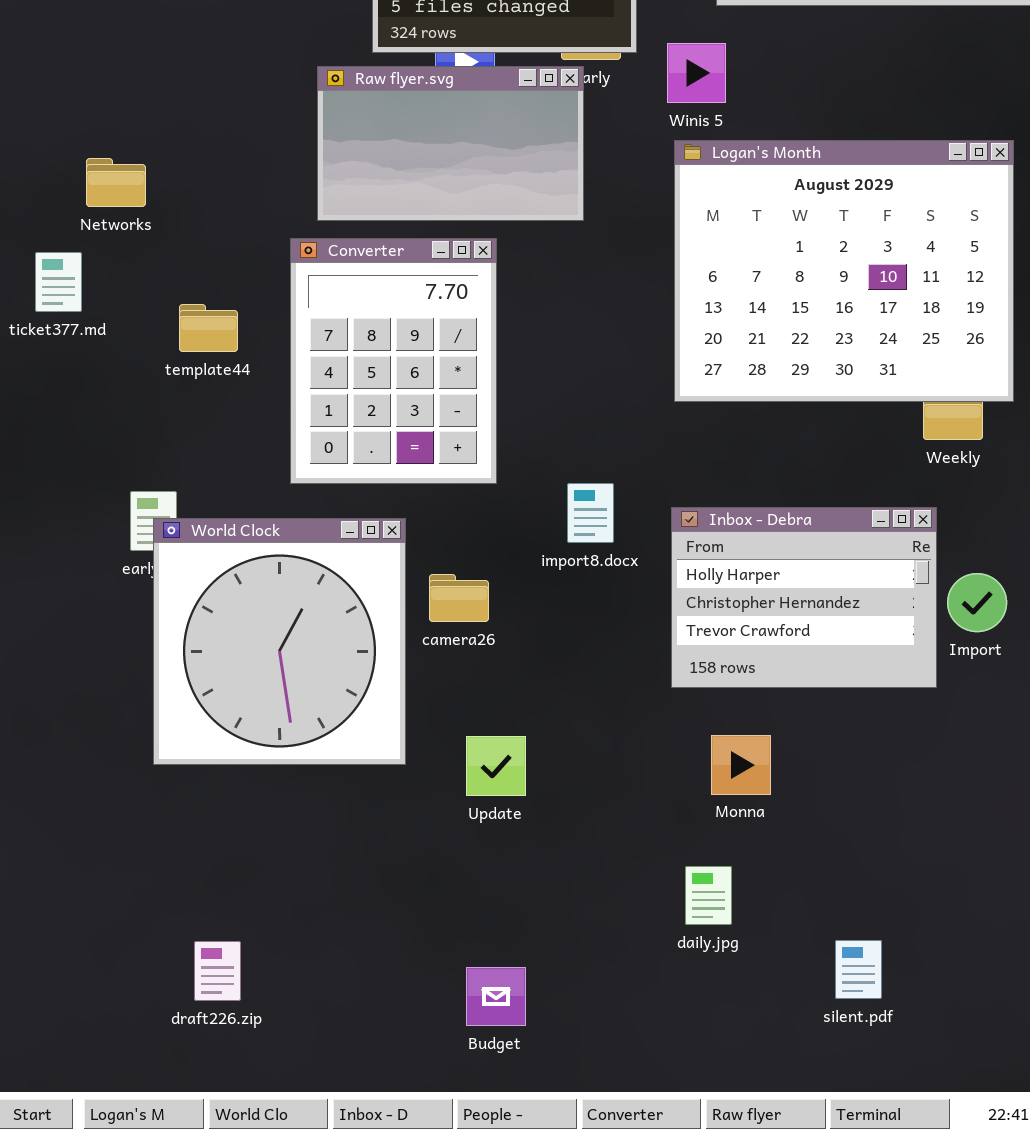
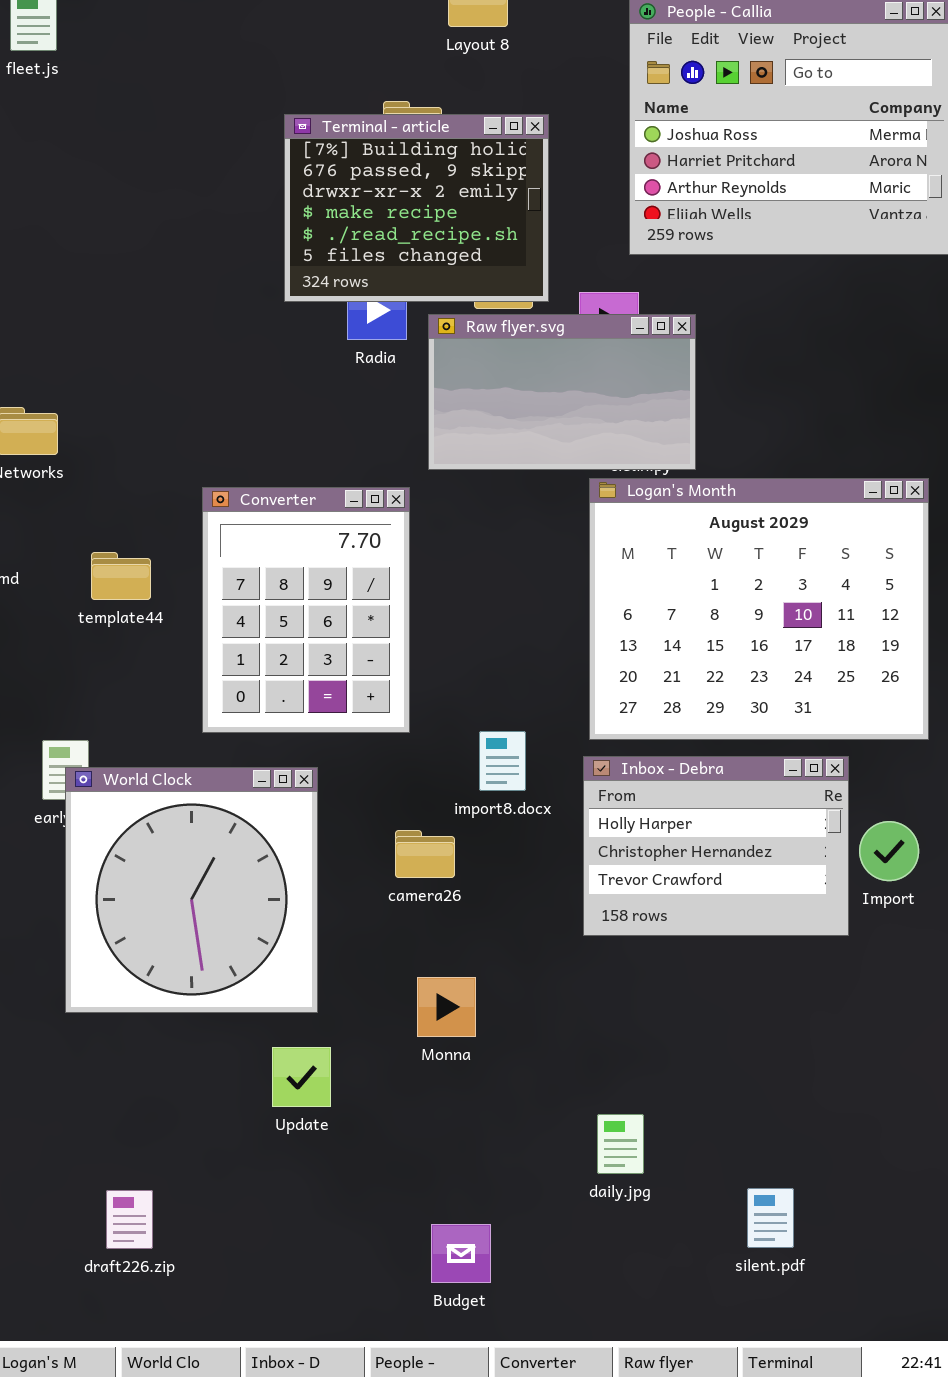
Raw flyer.svg: [317,66,584,221] -> [428,314,696,470], moved
Logan's Month: [674,140,1014,402] -> [589,478,929,740], moved
camera26: [429,574,489,622] -> [395,830,455,878], moved
Monna: [711,735,771,795] -> [417,977,476,1037], moved
Update: [466,736,526,796] -> [272,1047,331,1107], moved
Budget: [466,967,526,1026] -> [431,1224,491,1283], moved

